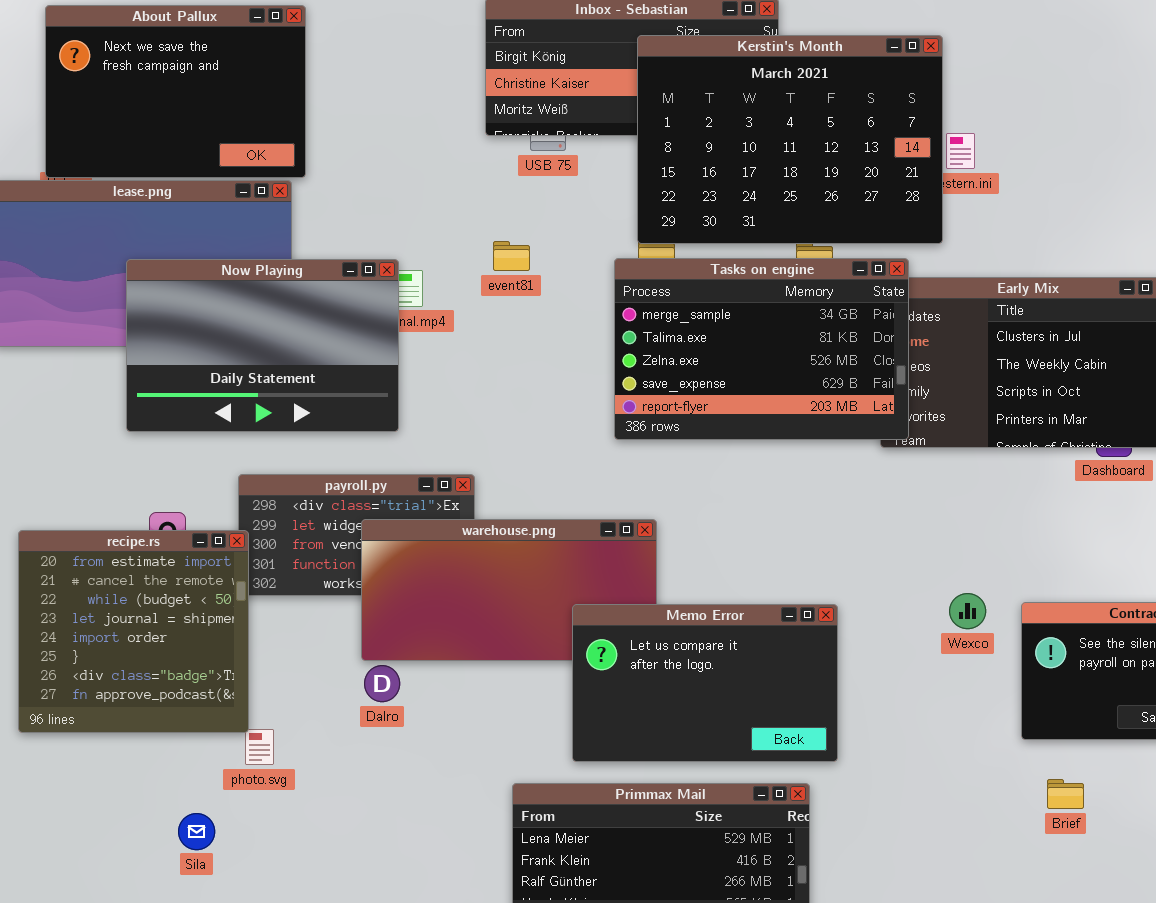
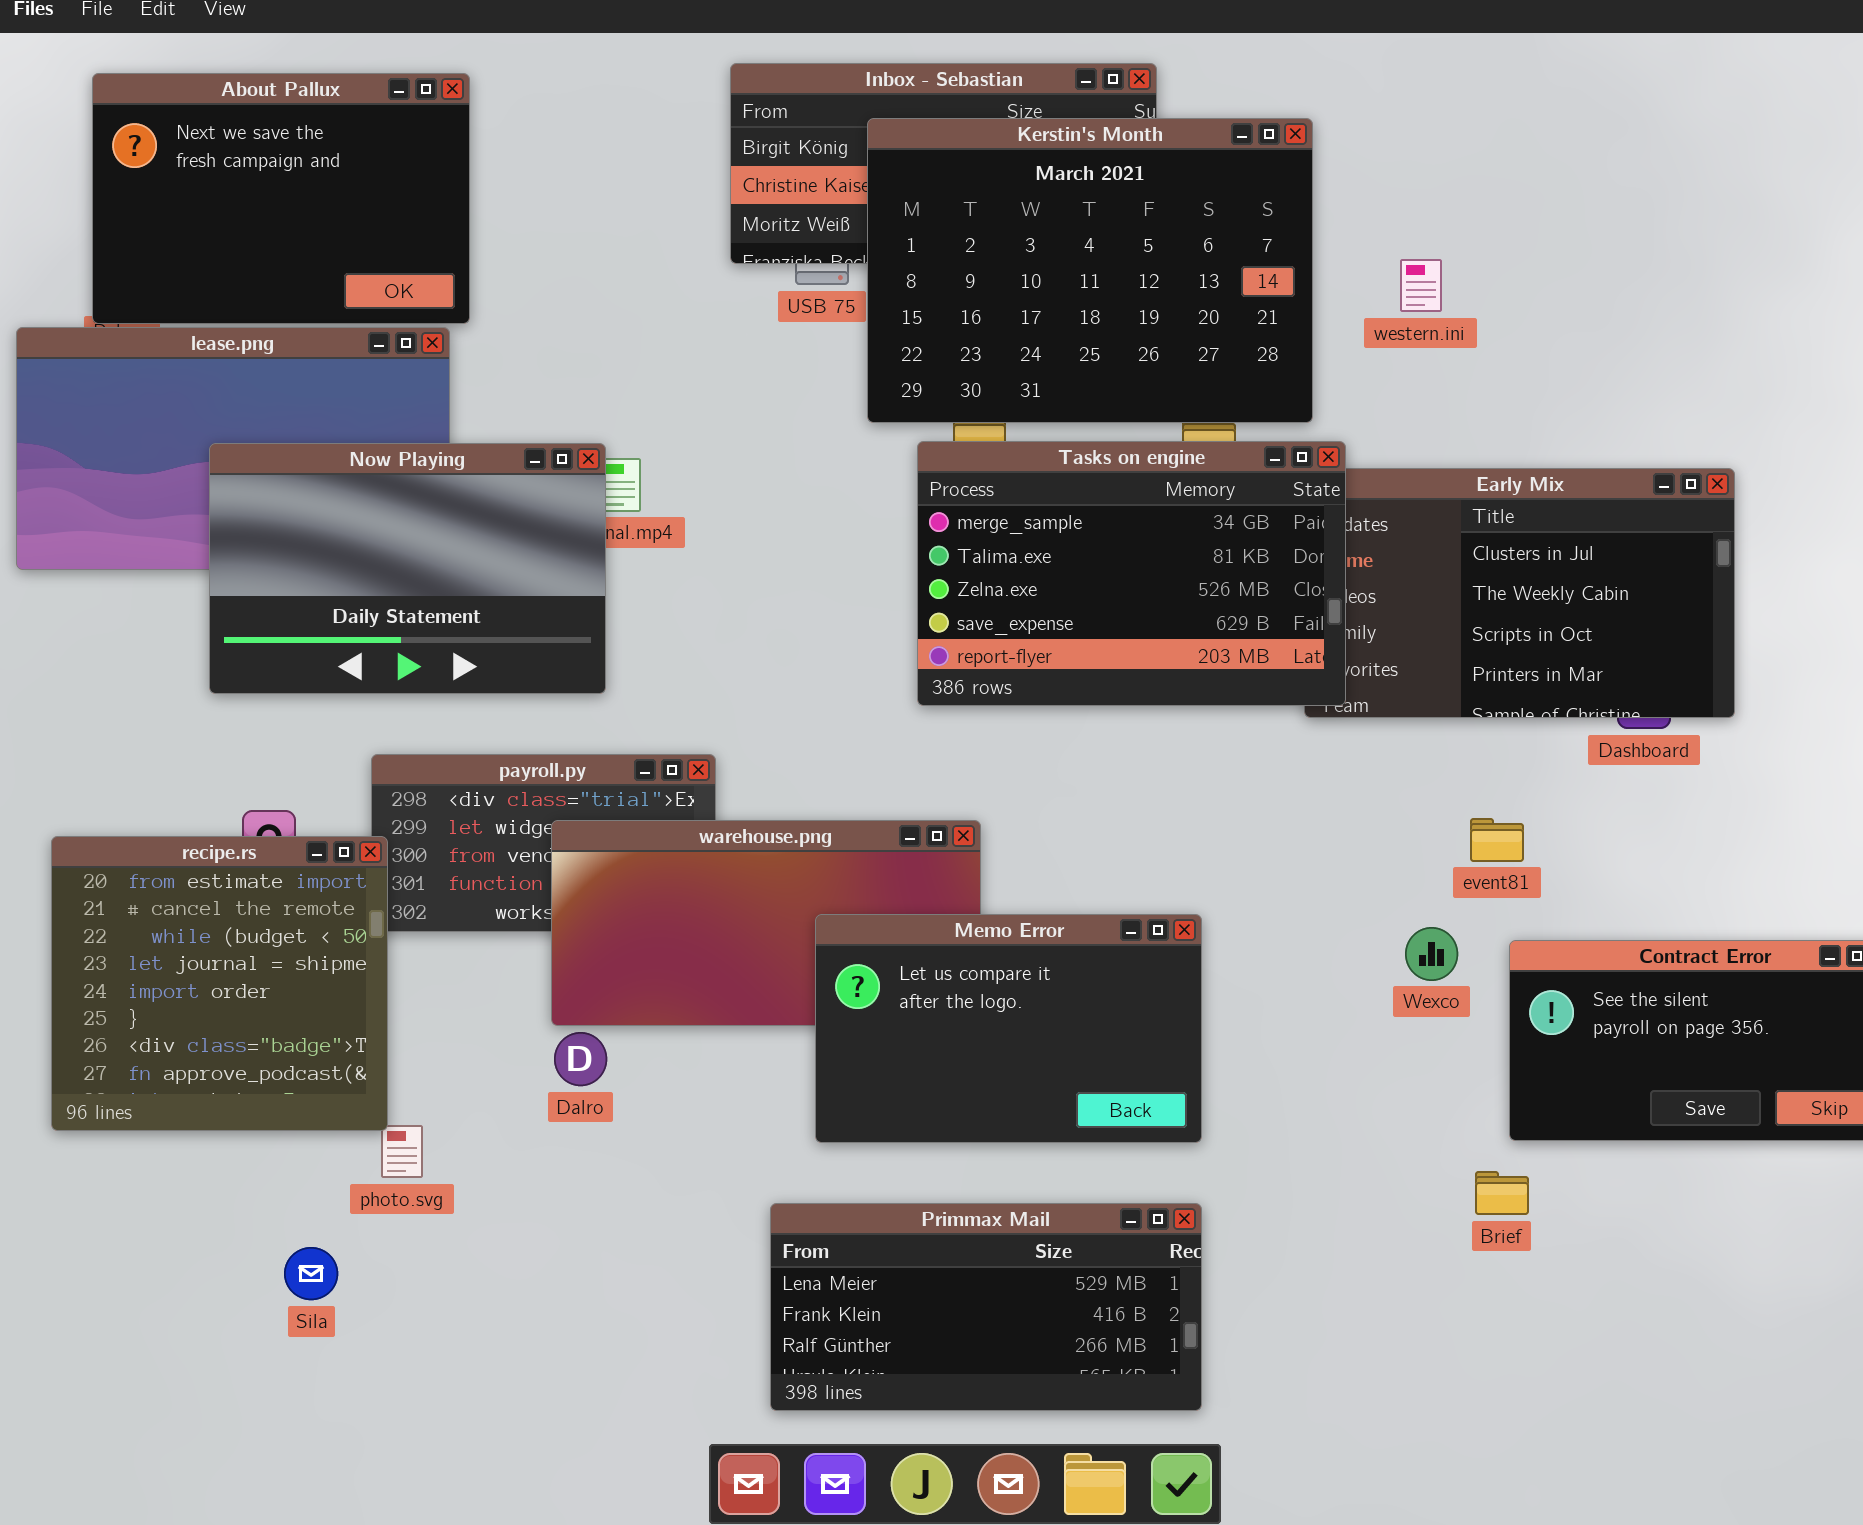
Kerstin's Month: [637,35,943,244] -> [867,118,1313,423], moved
event81: [493,241,530,271] -> [1470,818,1524,862], moved
Memo Error: [572,604,838,762] -> [815,914,1202,1143], moved
Brief: [1047,779,1084,809] -> [1475,1171,1529,1215], moved

